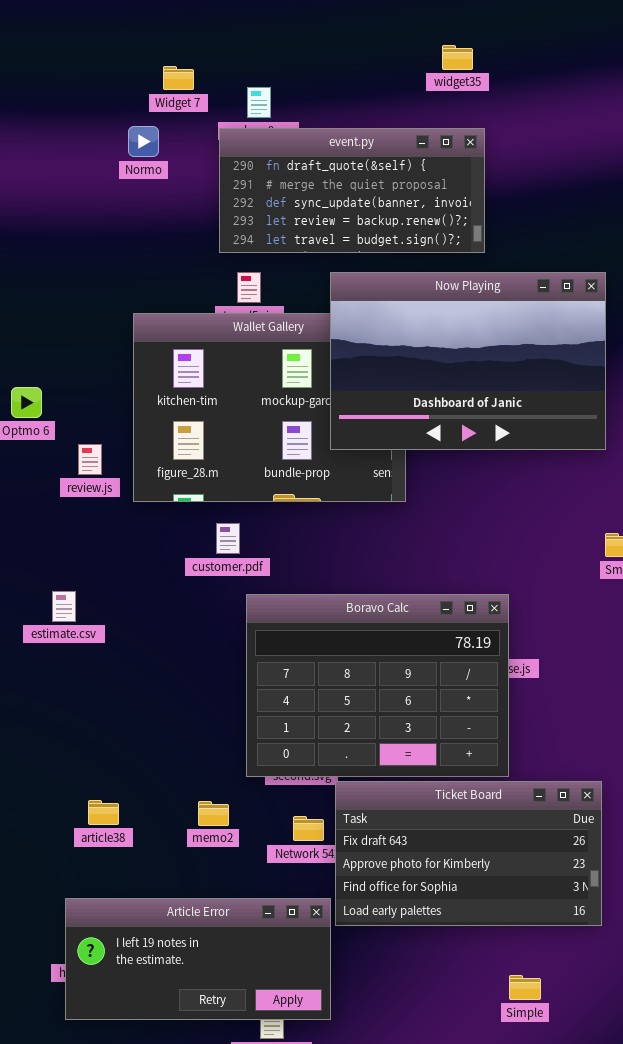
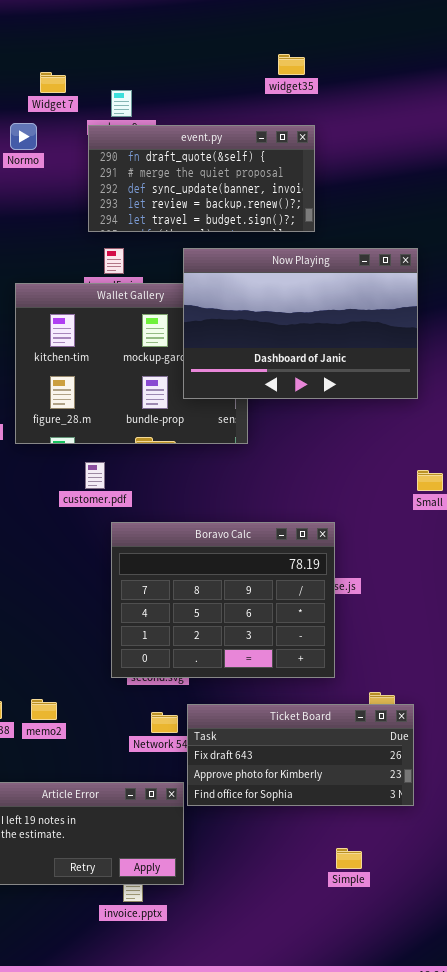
Ticket Board: [335,781,602,926] -> [187,704,414,806], resized
memo2: [198,801,229,826] -> [31,699,57,720], moved

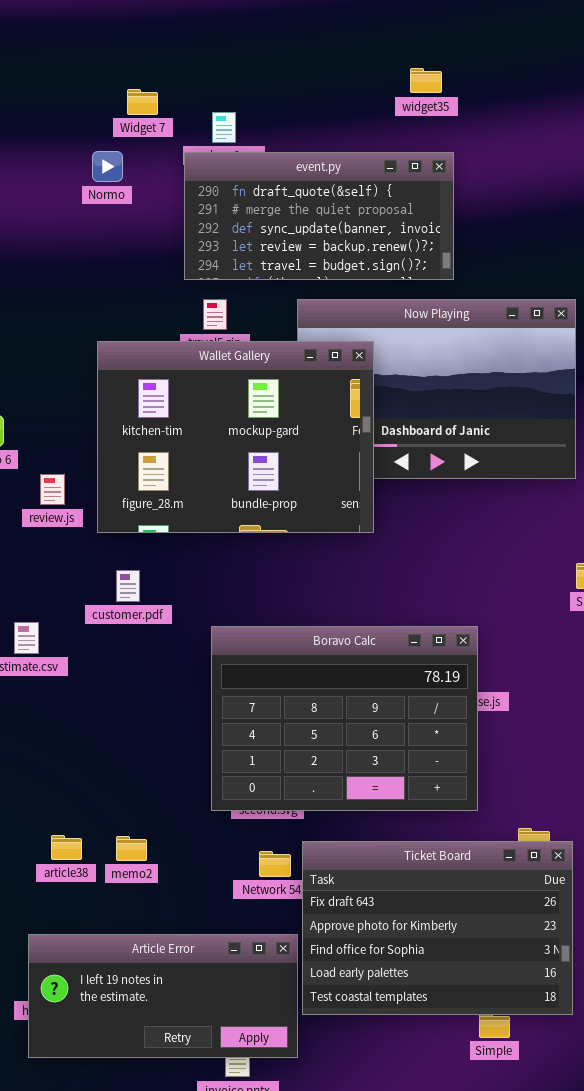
Wallet Gallery: [15,283,248,444] -> [97,341,374,533], raised
customer.pdf: [85,462,105,489] -> [116,570,140,602], moved
Ticket Board: [187,704,414,806] -> [302,841,573,1015], resized

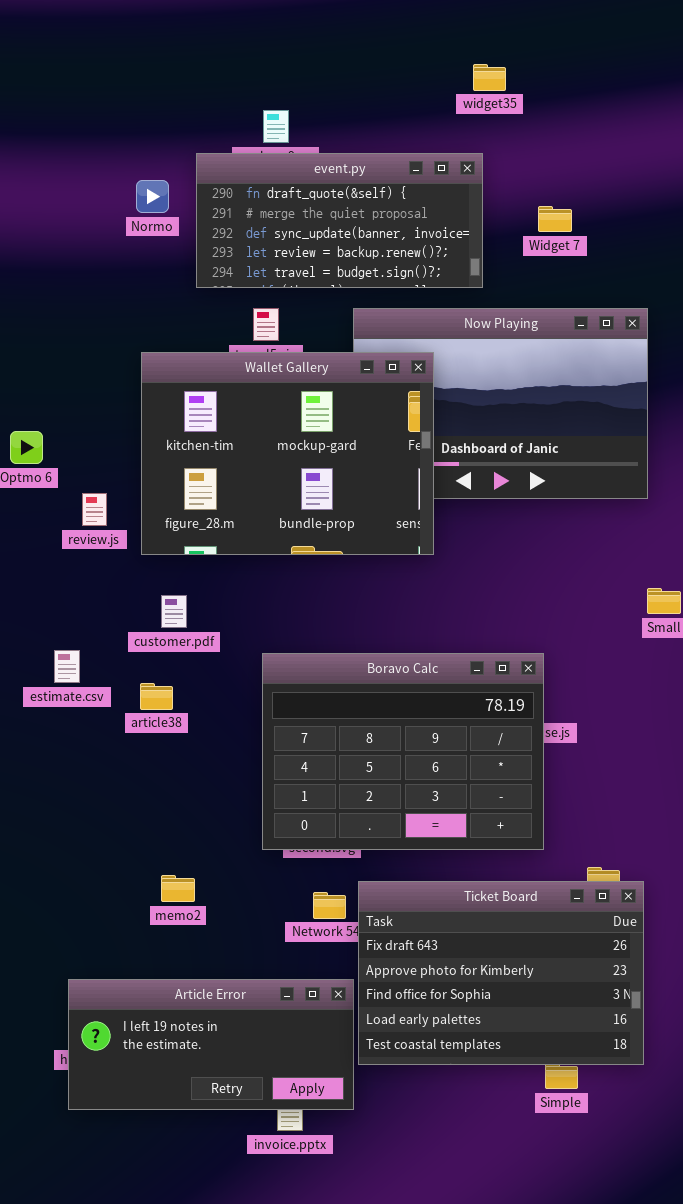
Widget 7: [127,89,158,115] -> [538,206,572,232], moved
Normo: [92,151,123,182] -> [136,180,169,213], moved
event.py: [184,152,454,280] -> [196,153,483,288], moved
article38: [51,835,82,860] -> [140,683,173,710], moved

